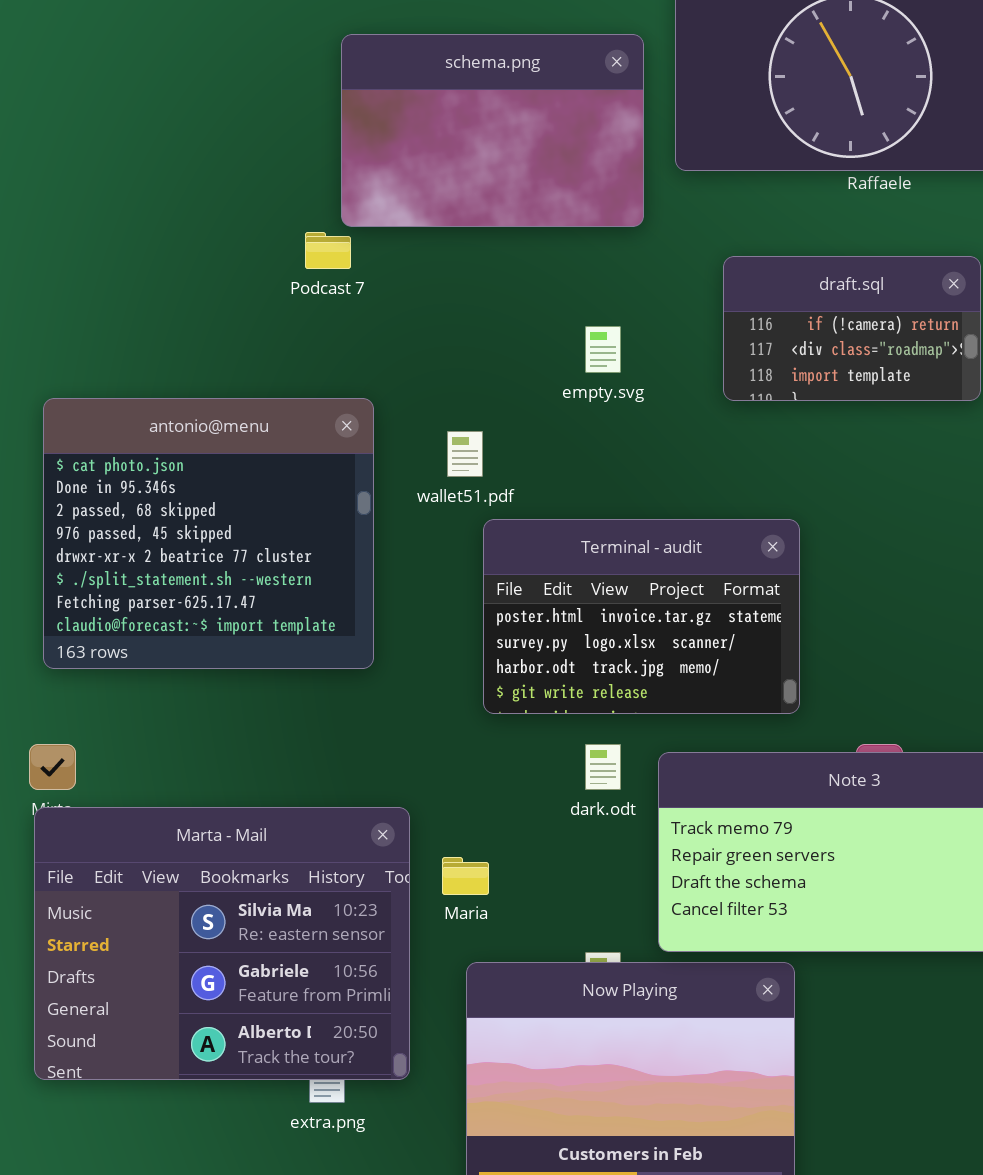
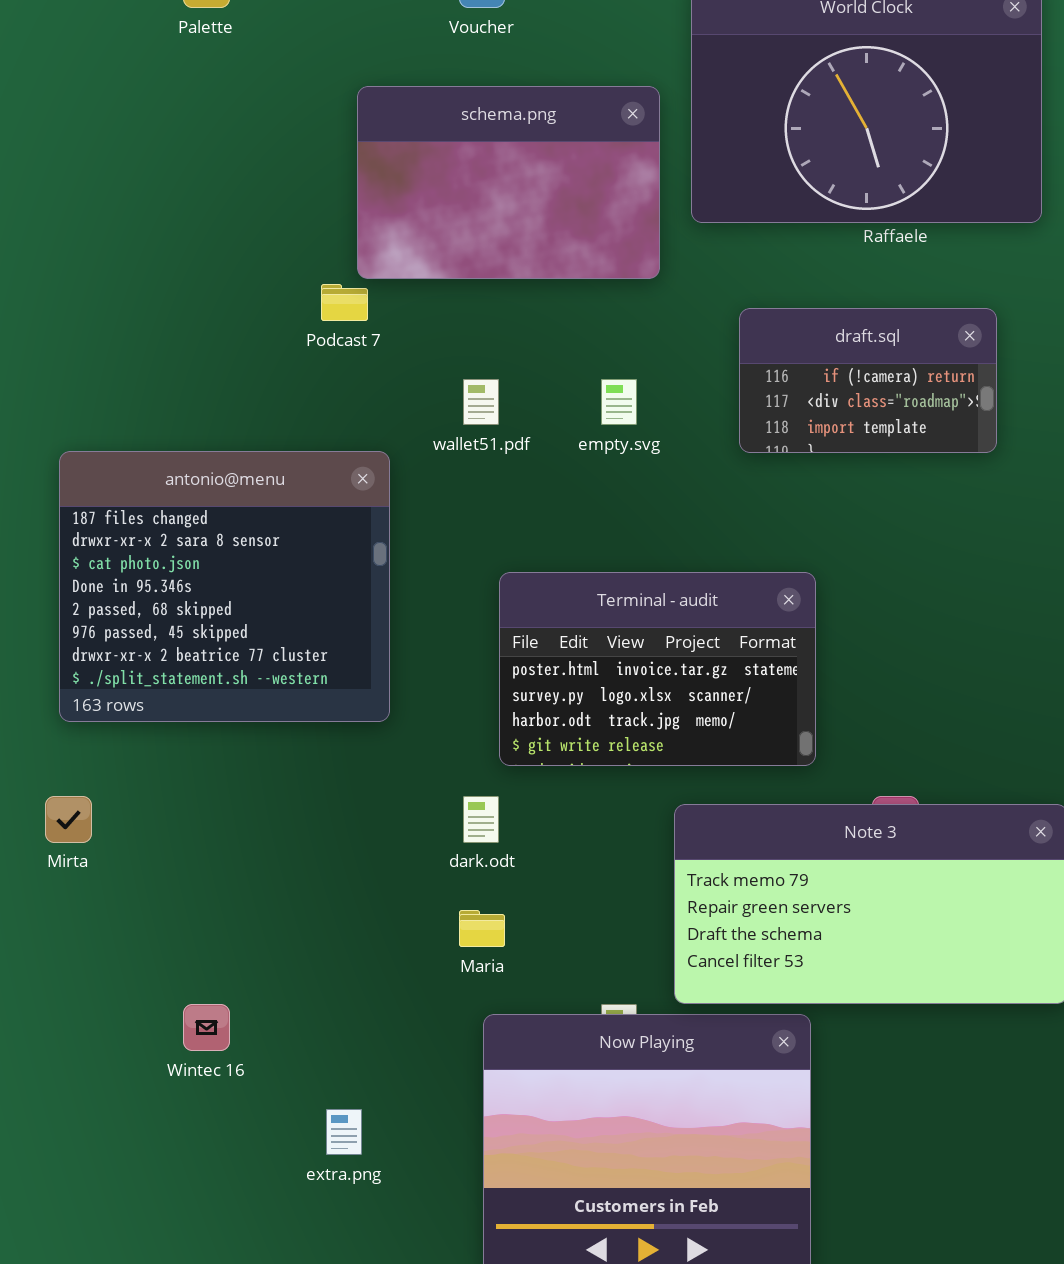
antonio@menu: [43,398,374,669] -> [59,451,390,722], scrolled up 2 rows
wallet51.pdf: [447,431,483,477] -> [463,379,499,425], moved
dark.odt: [585,744,621,790] -> [463,796,499,843], moved
Marta - Mail: [34,807,410,1080] -> none, closed

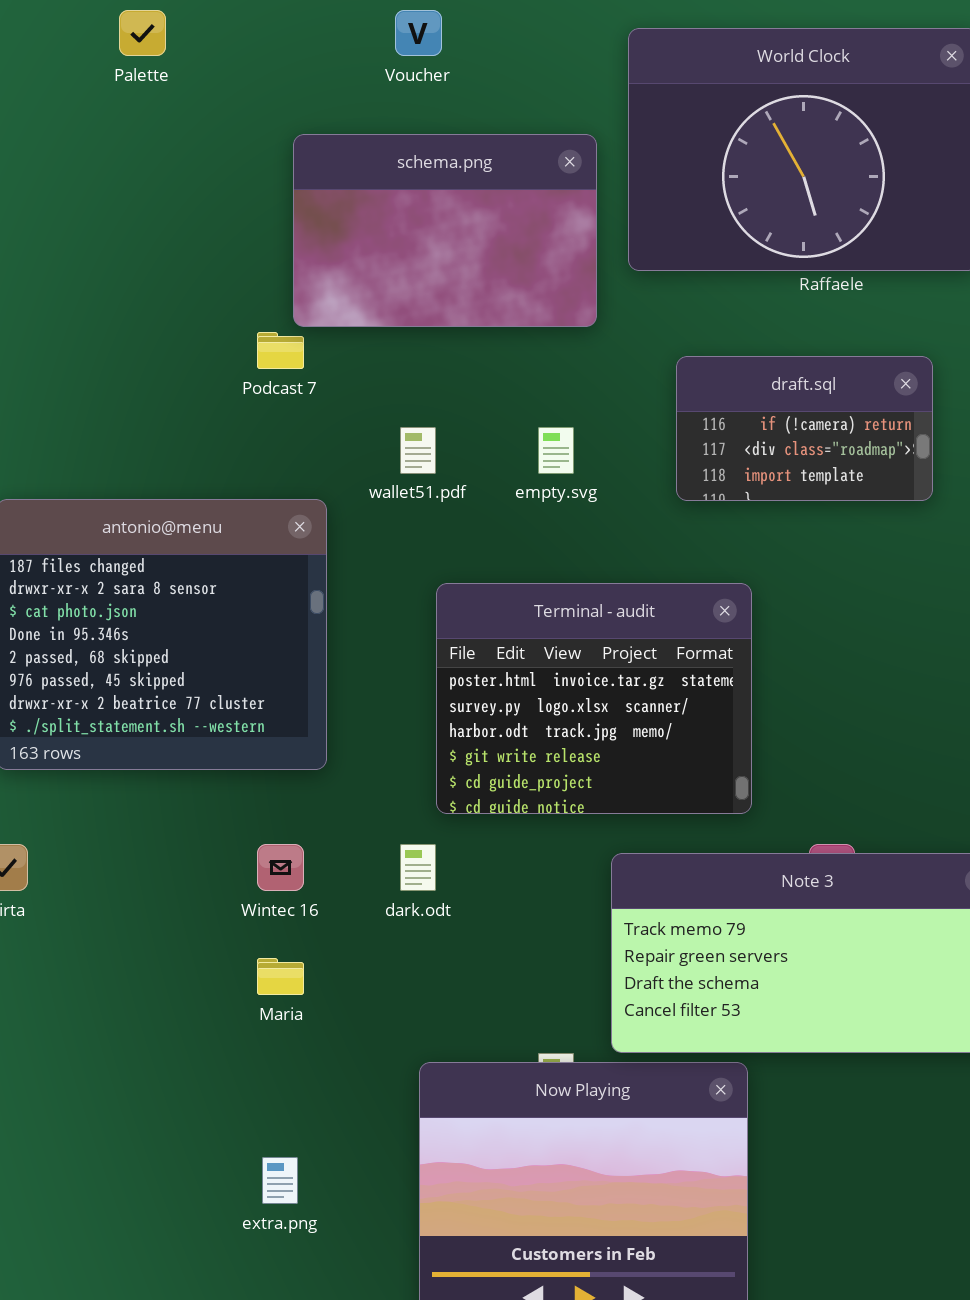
Terminal - audit: [499,572,816,766] -> [436,583,752,814], resized
Maria: [459,910,505,947] -> [257,958,304,995], moved
Wintec 16: [183,1004,230,1051] -> [257,844,304,891], moved

